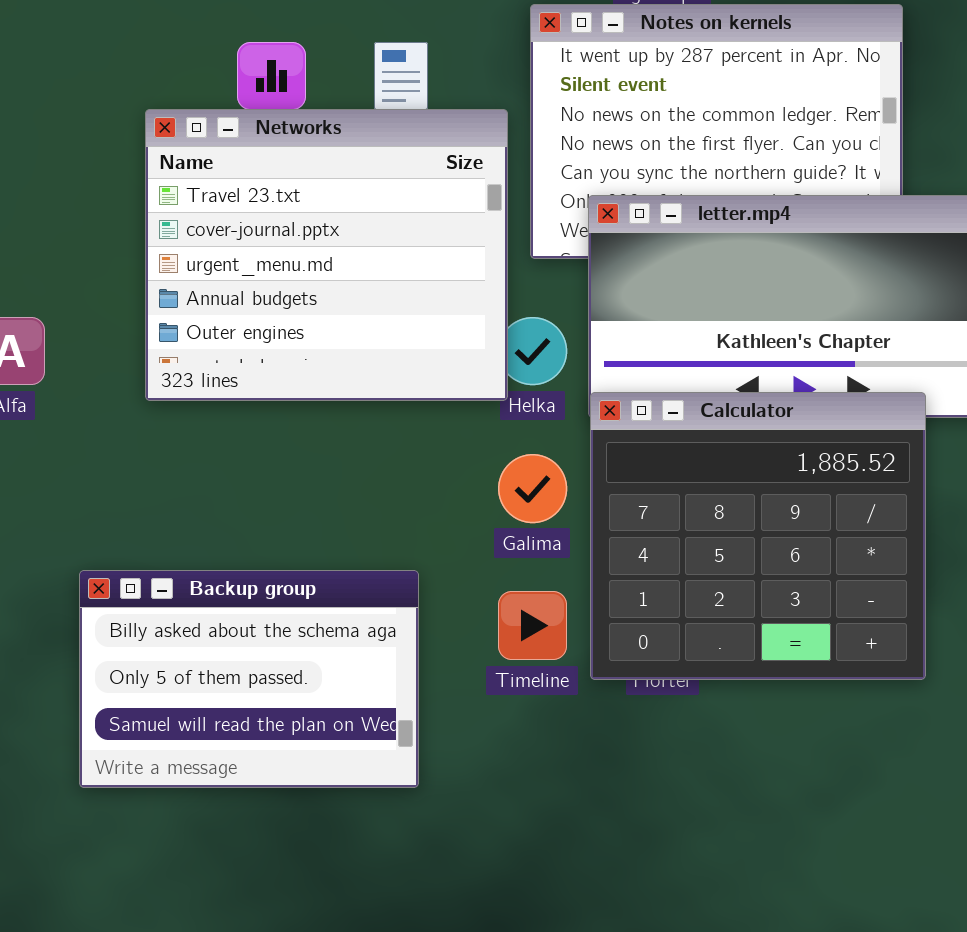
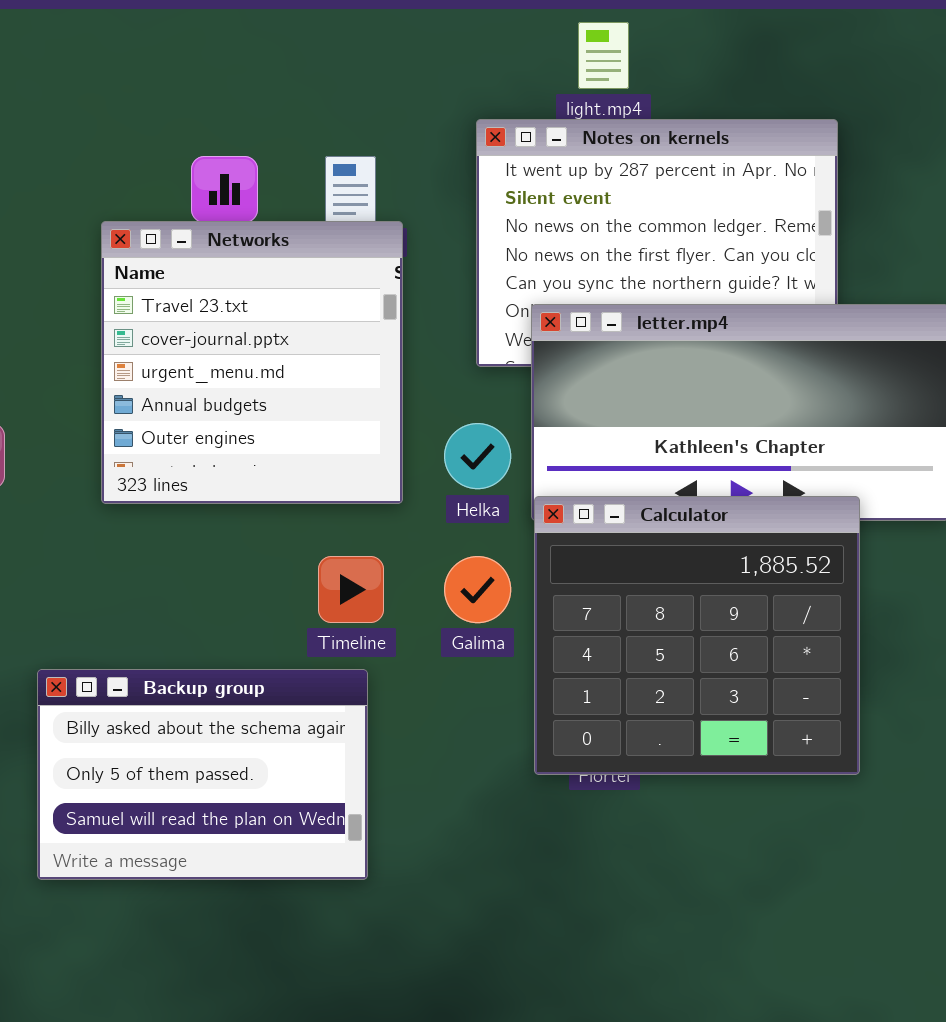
Networks: [145,109,508,401] -> [101,221,403,504], resized
Timeline: [498,591,567,660] -> [318,556,384,623], moved

